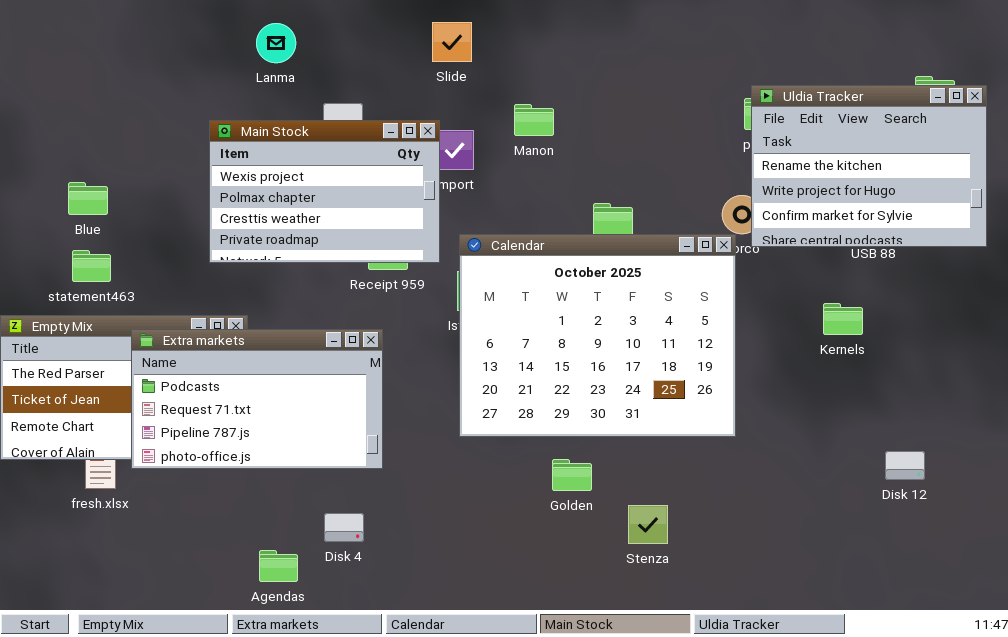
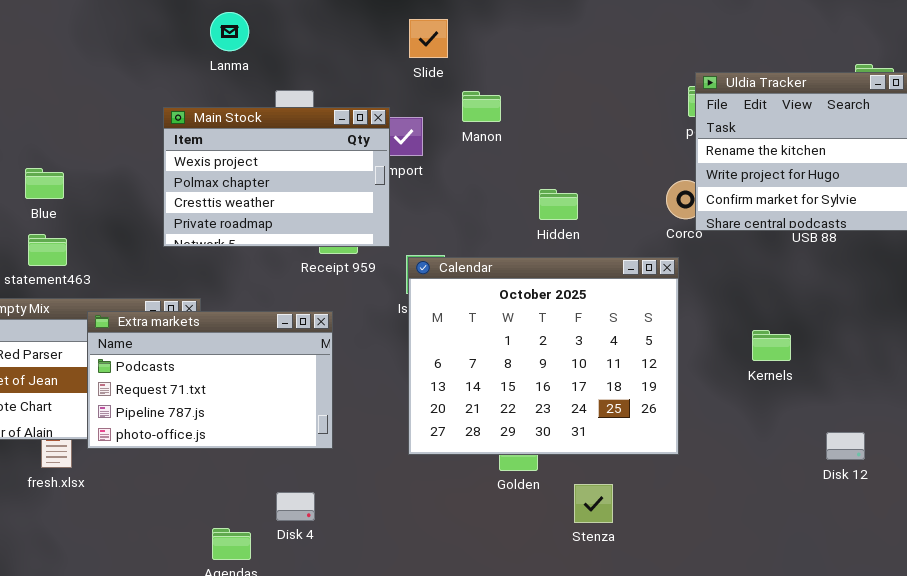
Slide: [432,22,472,62] -> [409,19,448,58], moved
Calendar: [459,234,736,437] -> [408,257,679,455], moved
Kernels: [823,303,863,335] -> [752,330,791,361], moved

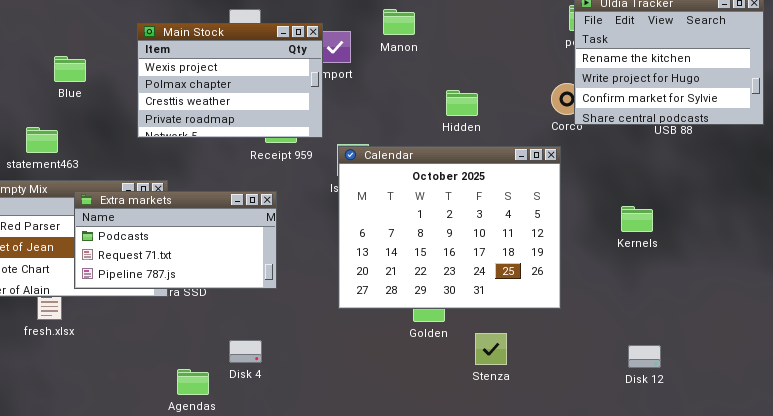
Blue: [25,168,64,199] -> [54,56,86,82], moved
Extra markets: [87,311,333,449] -> [74,191,277,289], resized
Disk 12: [826,432,865,460] -> [628,345,661,368], moved

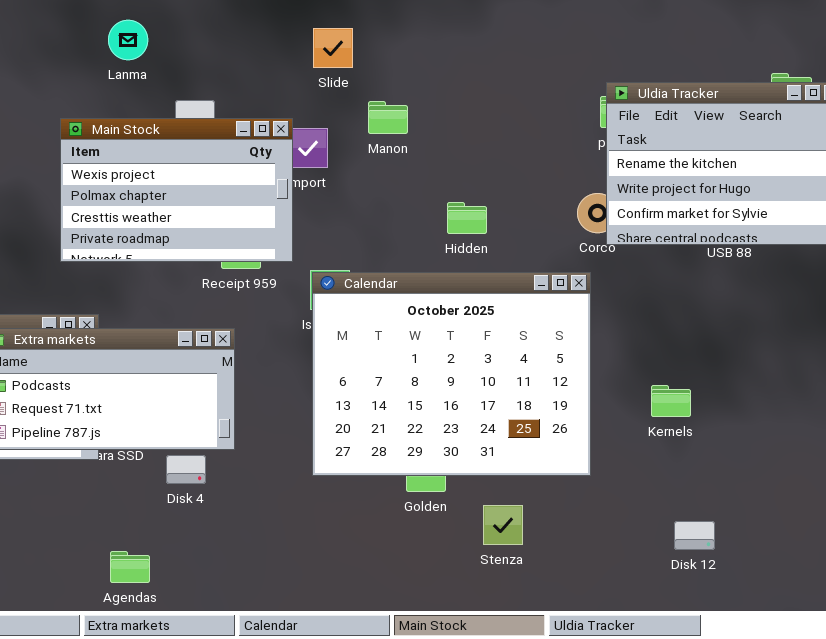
Kernels: [621,206,653,232] -> [651,385,691,417], moved
Disk 4: [229,340,262,363] -> [166,455,206,484], moved

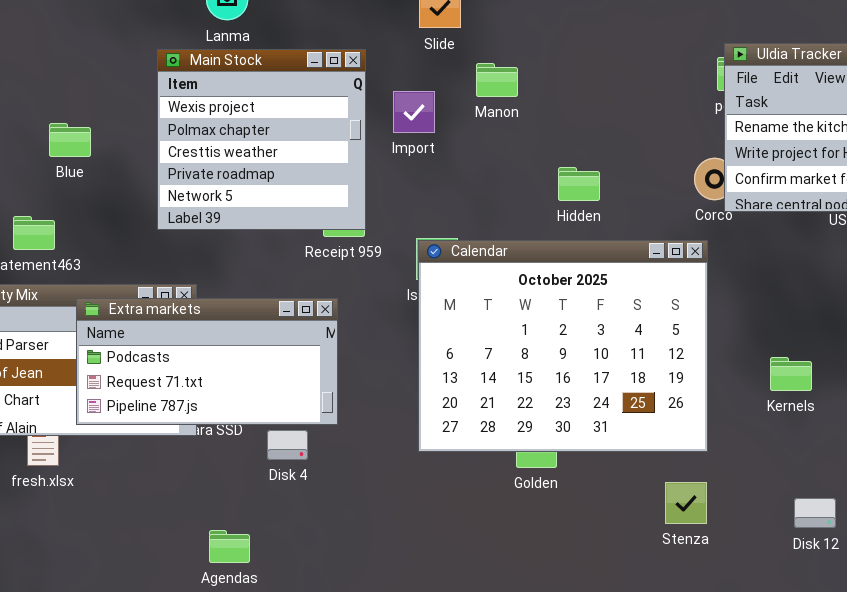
Main Stock: [60,118,293,262] -> [157,49,366,230], resized
Stenza: [483,505,523,545] -> [665,482,707,524], moved

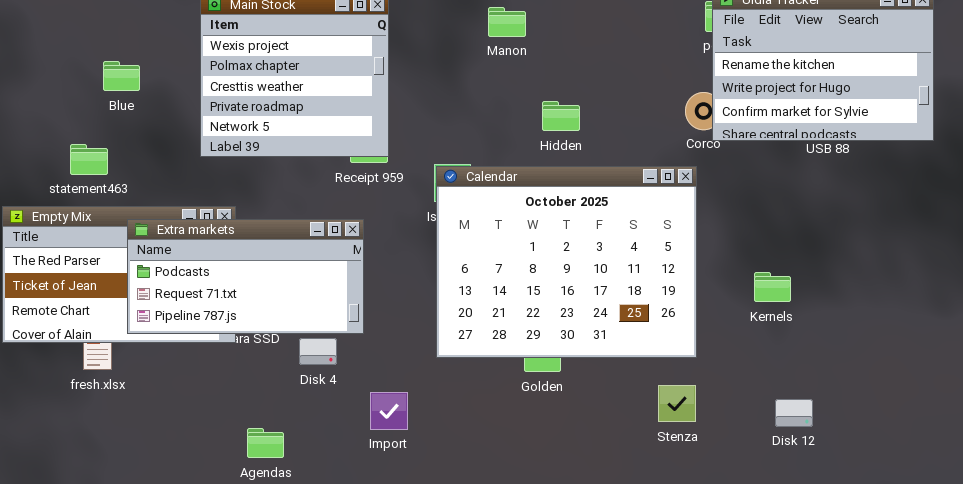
Import: [393,91,435,133] -> [370,392,408,430], moved
Hidden: [558,167,600,201] -> [542,101,580,131], moved

